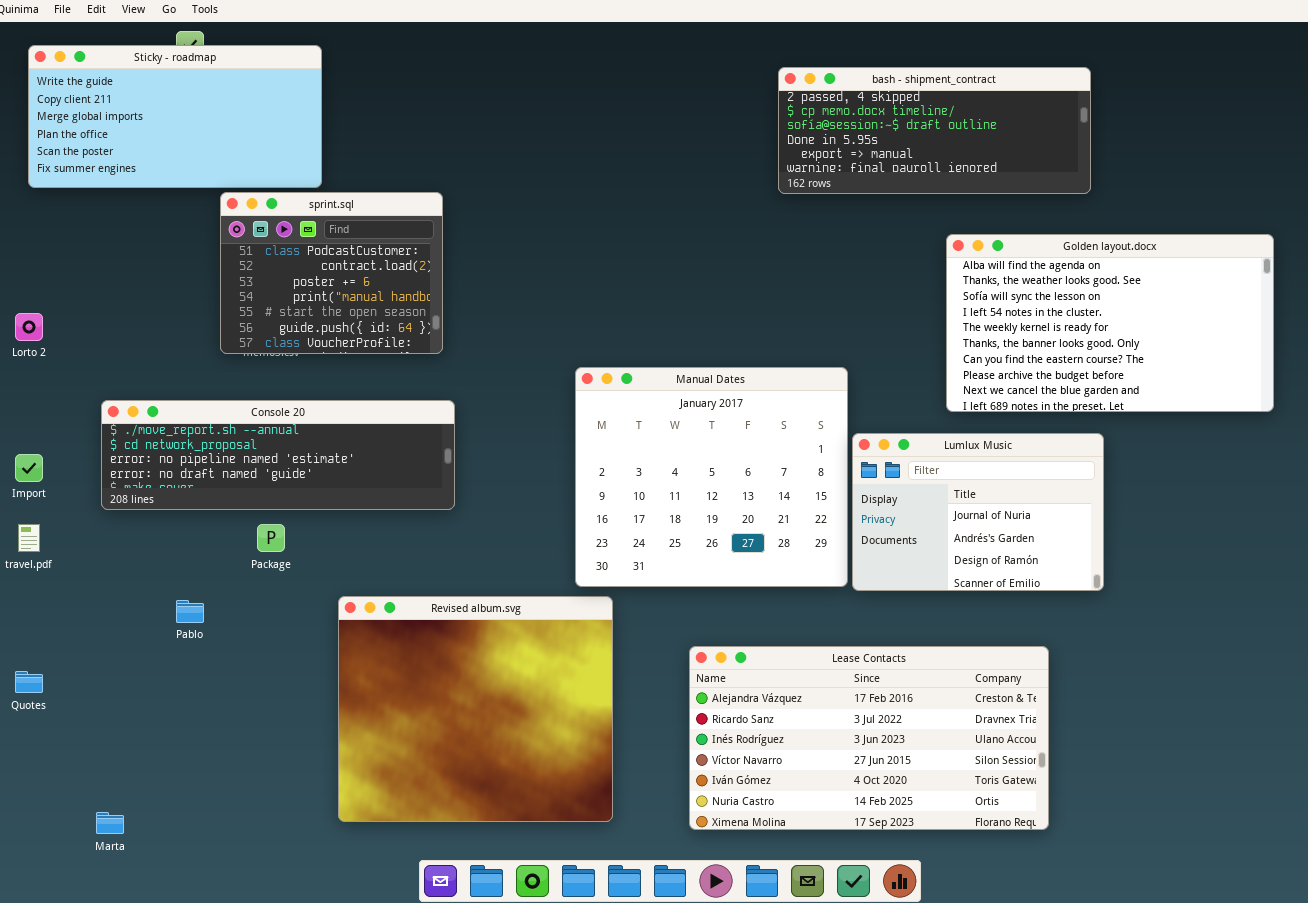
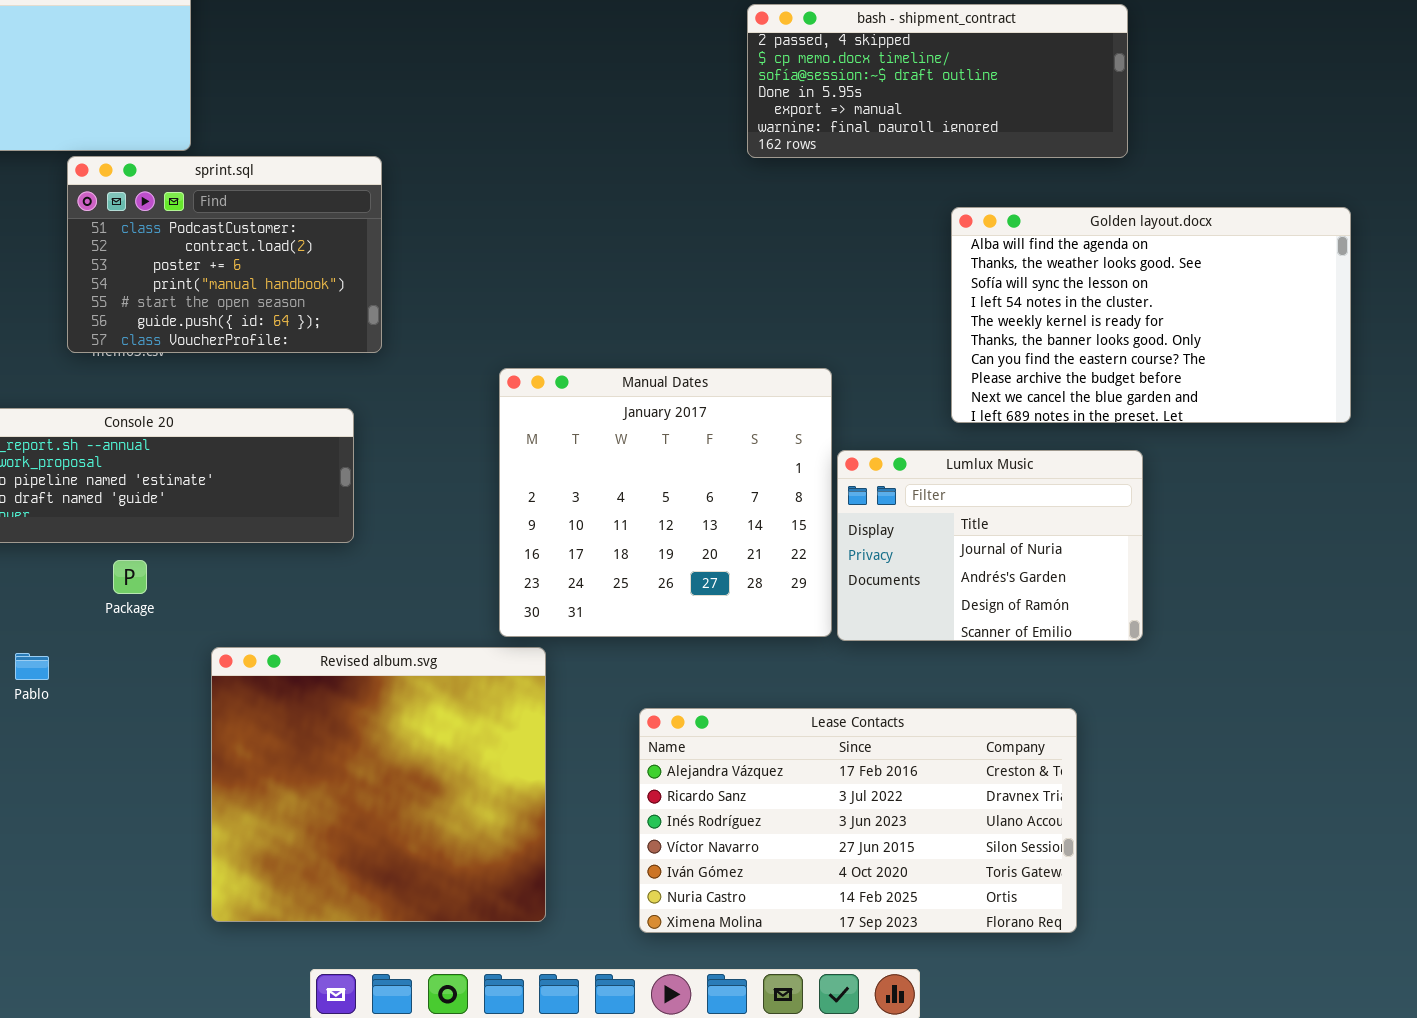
sprint.sql: [220,192,443,354] -> [67,156,382,353], resized

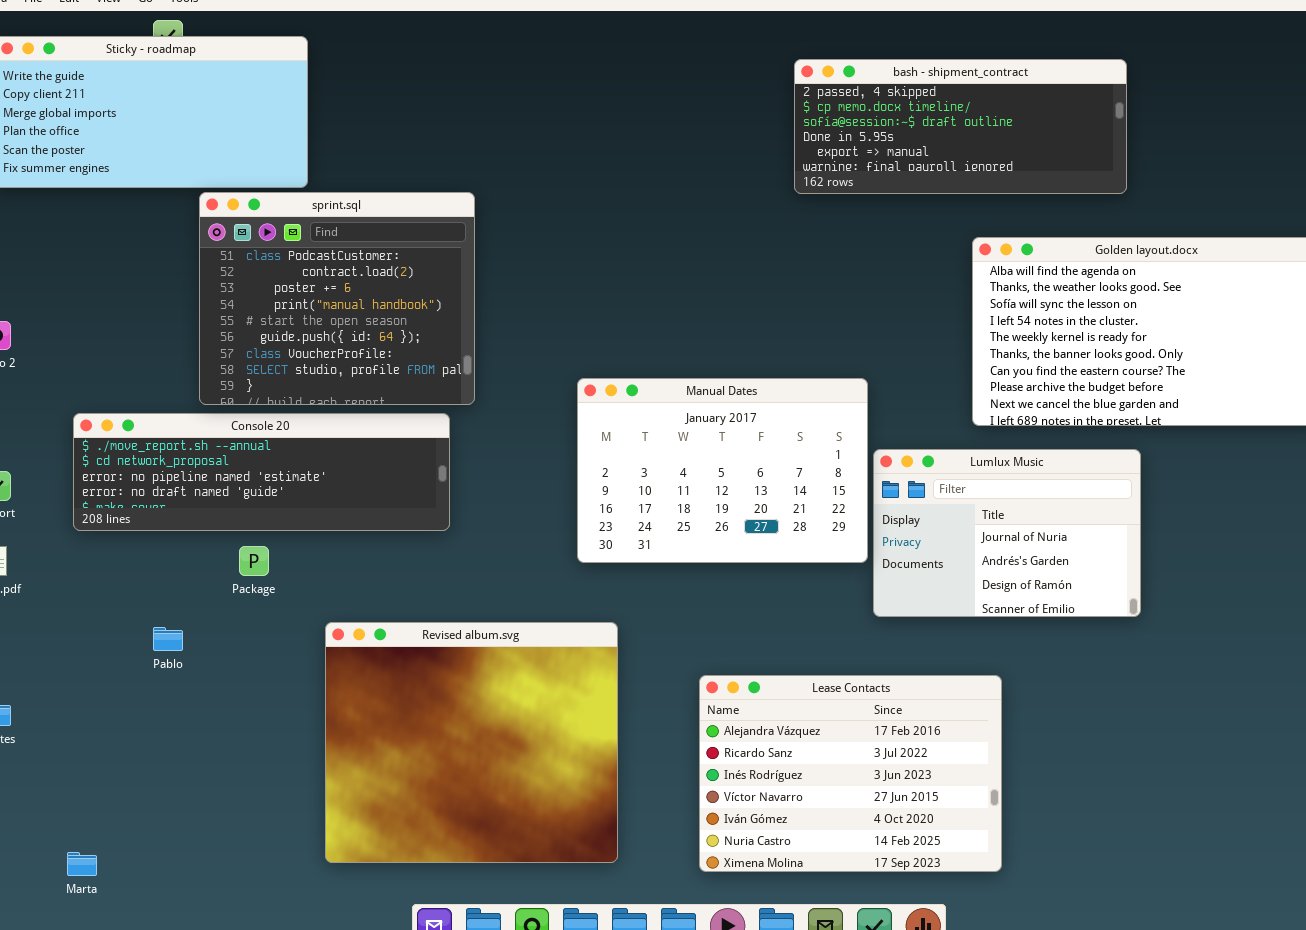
sprint.sql: [67,156,382,353] -> [199,192,475,405], resized
Manual Dates: [499,368,832,637] -> [577,378,868,563], resized
Lease Contacts: [639,708,1077,933] -> [699,675,1002,872], resized

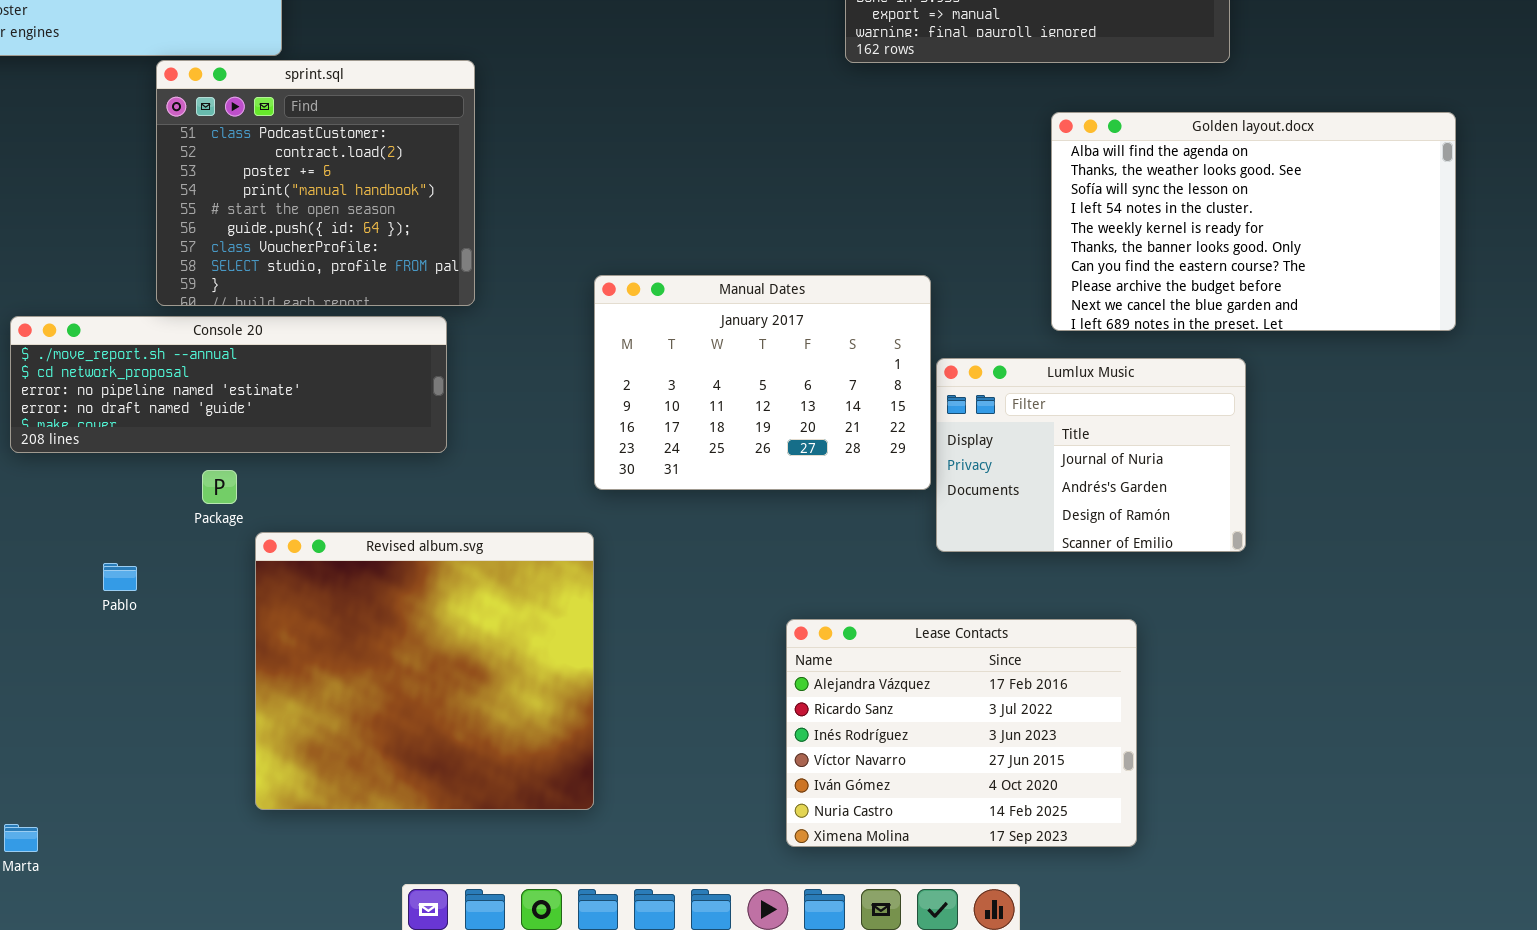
Revised album.svg: [325,622,618,863] -> [255,532,594,810], moved
Lease Contacts: [699,675,1002,872] -> [786,619,1137,847], moved

